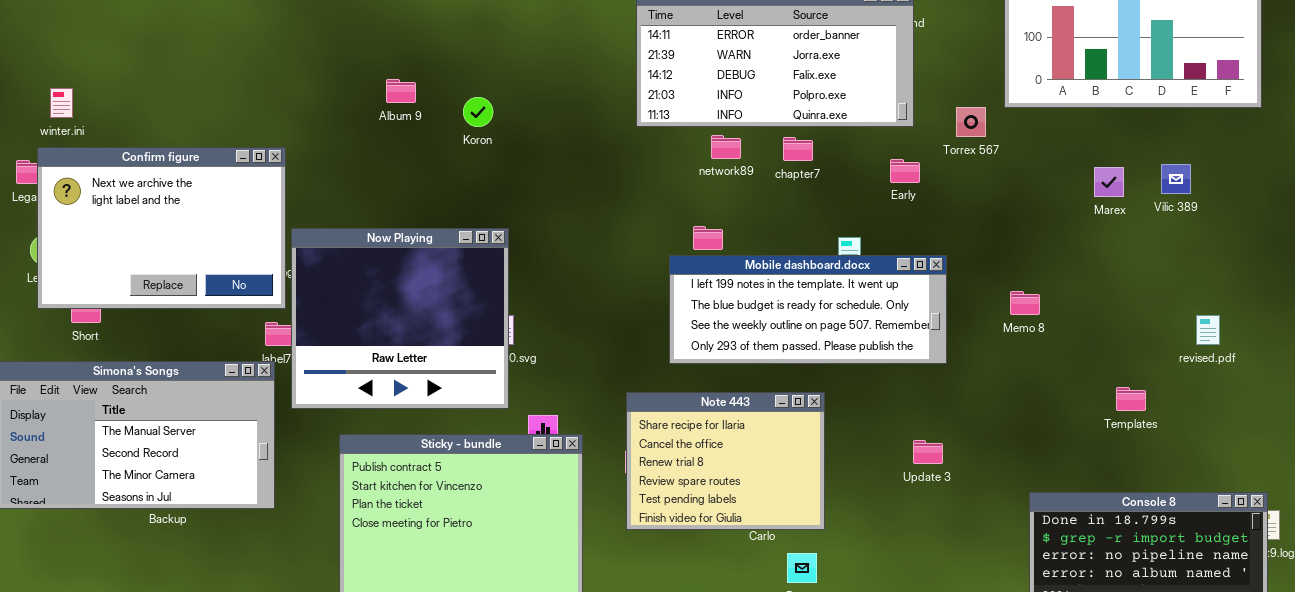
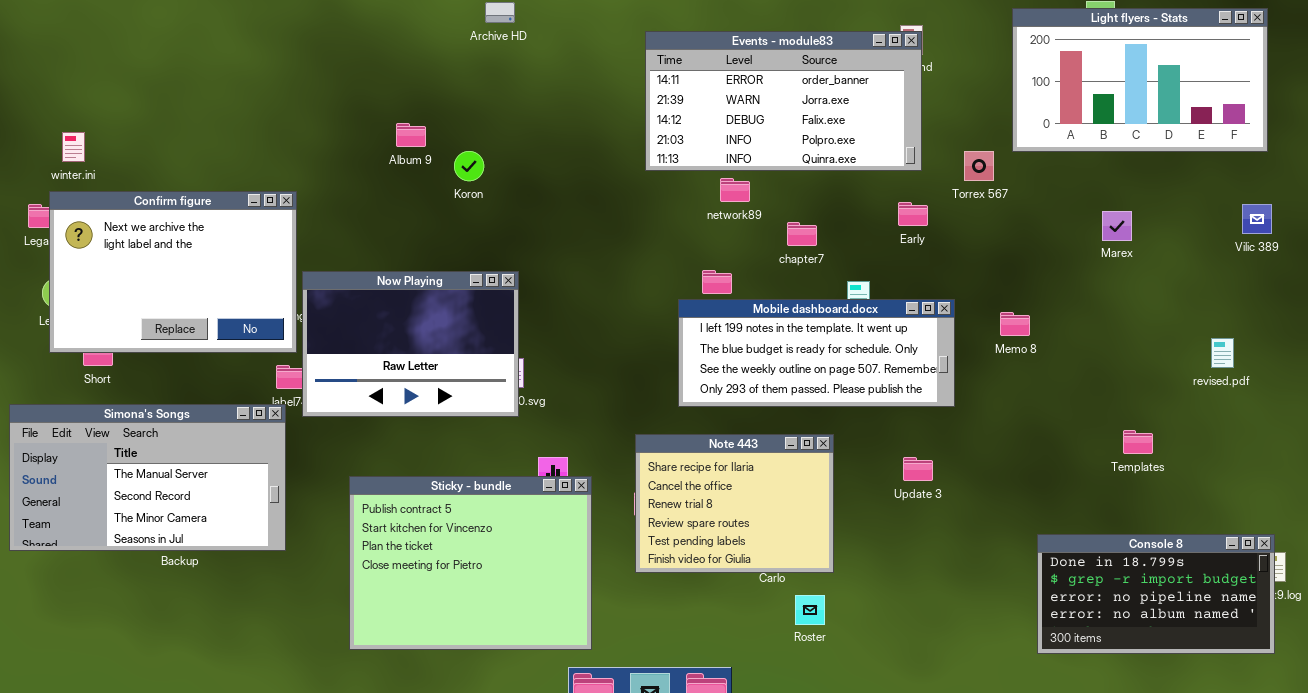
Koron: [463,97,493,127] -> [454,151,484,181], moved
chapter7: [783,137,813,161] -> [787,222,817,246], moved
Vilic 389: [1161,164,1191,194] -> [1242,204,1272,234], moved
Now Playing: [291,228,509,409] -> [302,271,519,417], resized
Memo 8: [1010,291,1040,315] -> [1000,312,1030,336], moved
revised.pdf: [1196,315,1220,345] -> [1211,338,1234,368], moved
Update 3: [913,440,943,464] -> [903,457,933,481], moved

